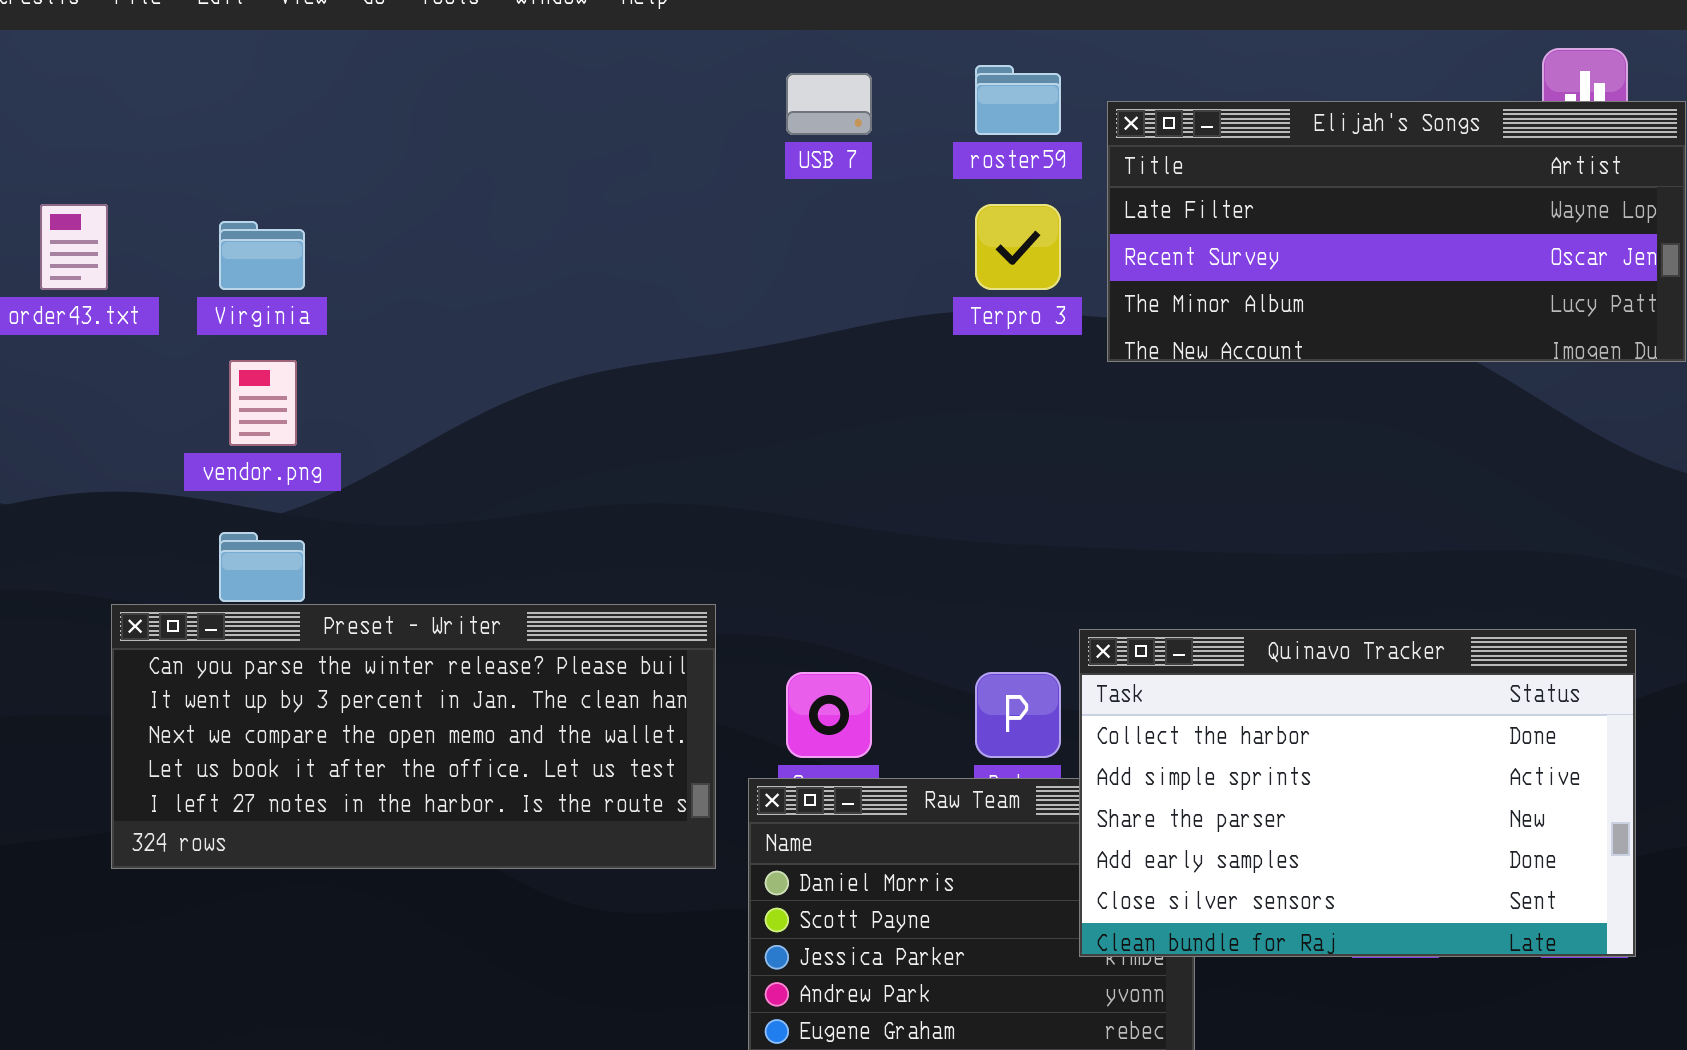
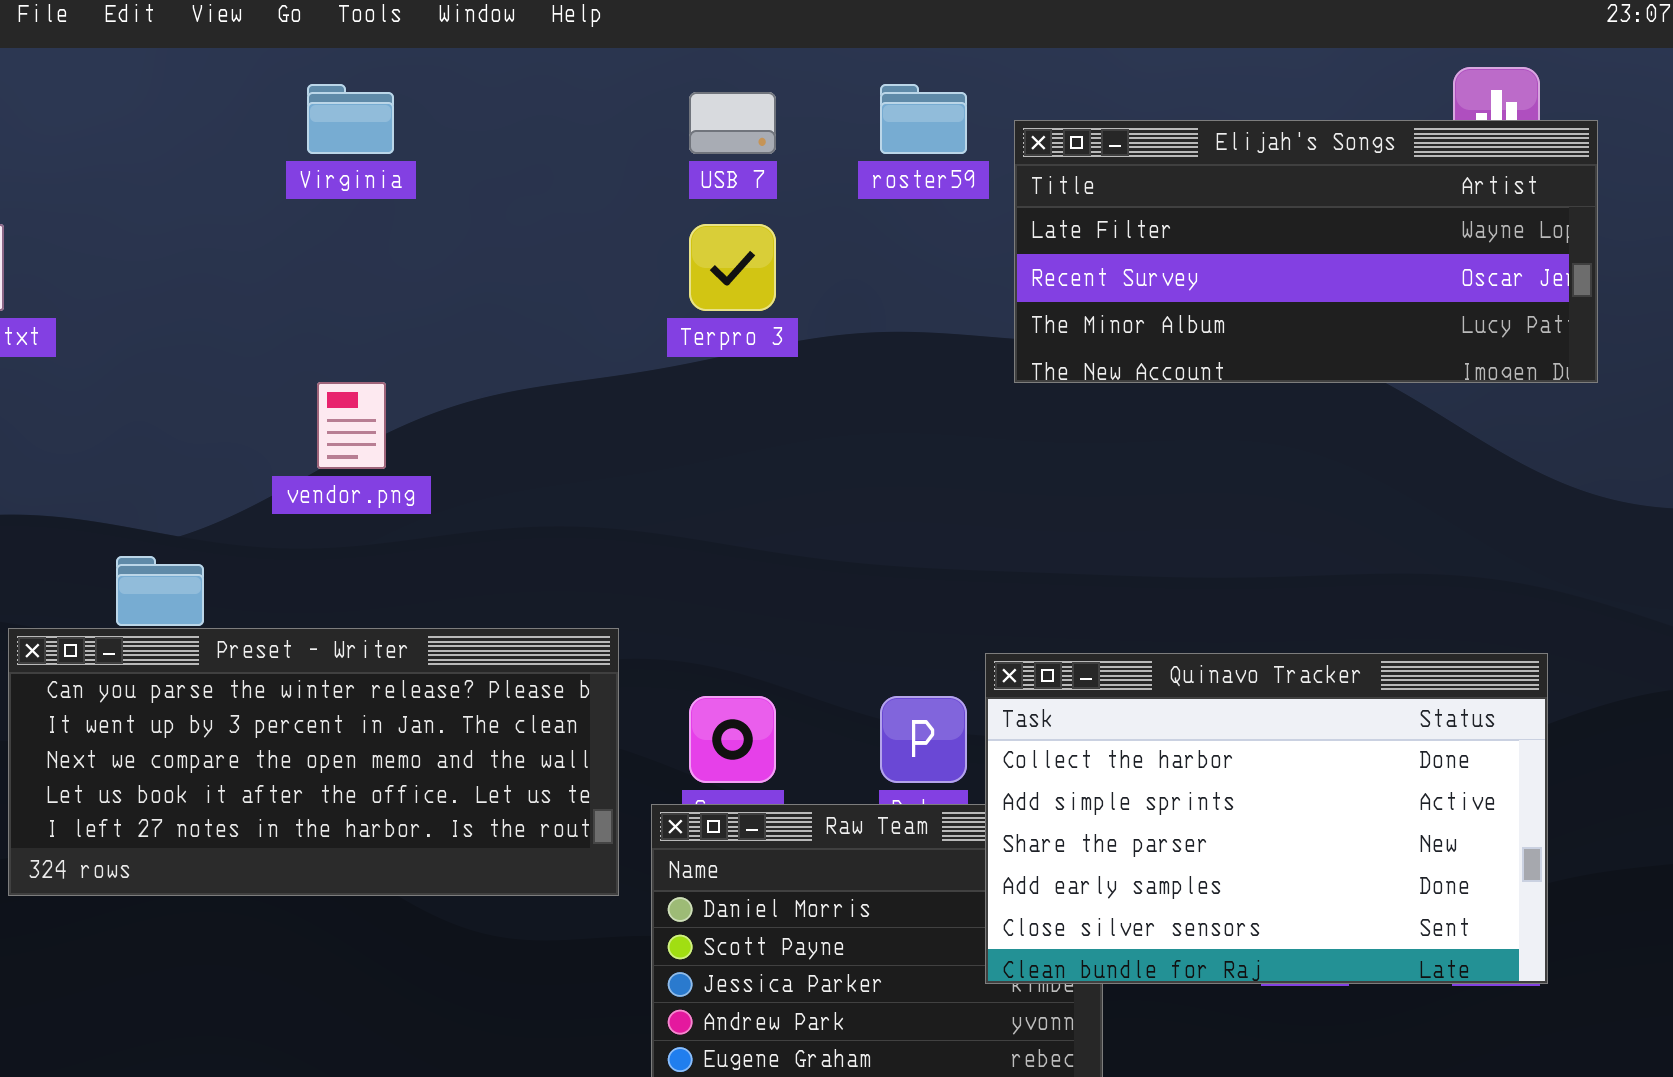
Terpro 3: [975,204,1061,290] -> [689,224,776,311], moved
Virginia: [219,221,305,290] -> [307,84,394,154], moved
vendor.png: [229,360,297,446] -> [317,382,386,469], moved

